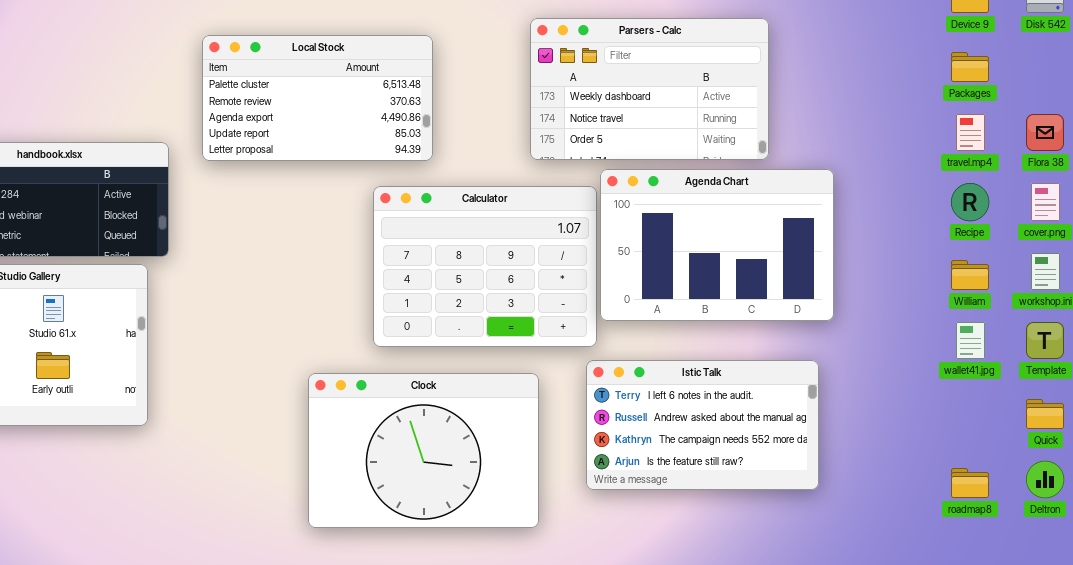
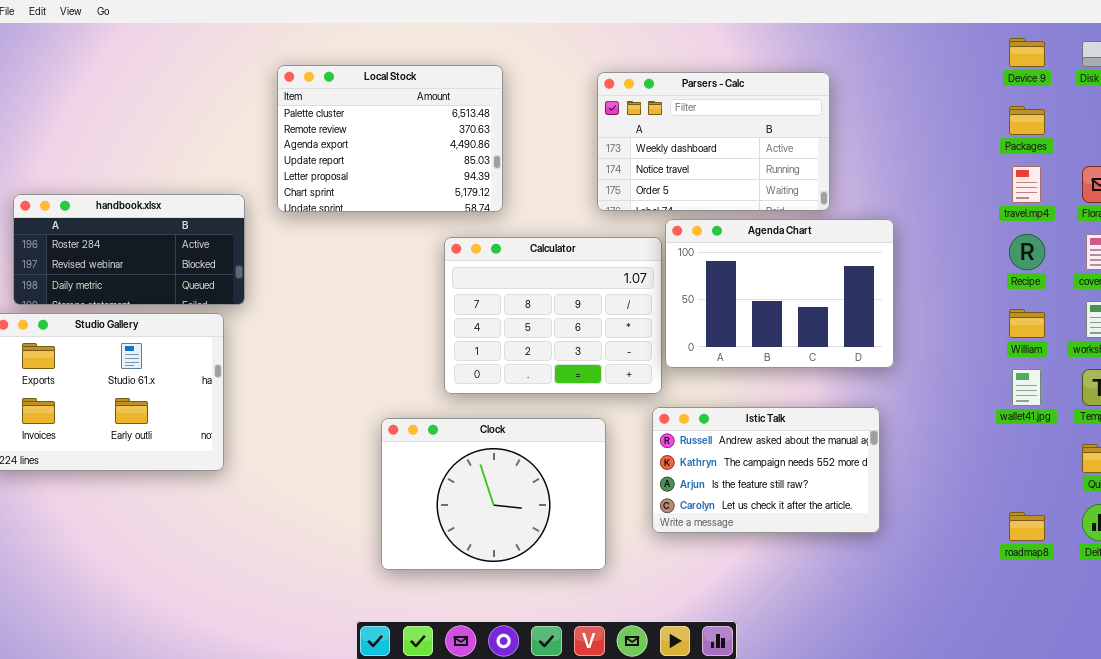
Local Stock: [202,35,433,161] -> [277,65,503,212], resized
Istic Talk: [586,360,819,490] -> [652,407,880,533], scrolled down 1 row

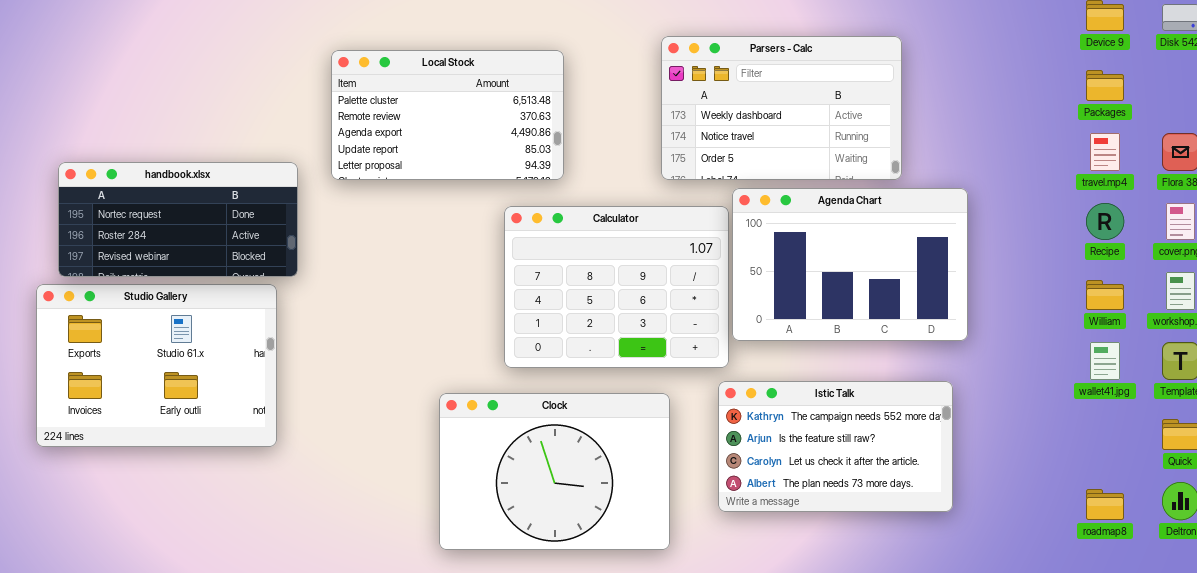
Local Stock: [277,65,503,212] -> [331,50,564,180], resized
handbook.xlsx: [13,194,245,305] -> [58,162,298,277], scrolled up 1 row
Istic Talk: [652,407,880,533] -> [718,381,953,512], scrolled down 1 row

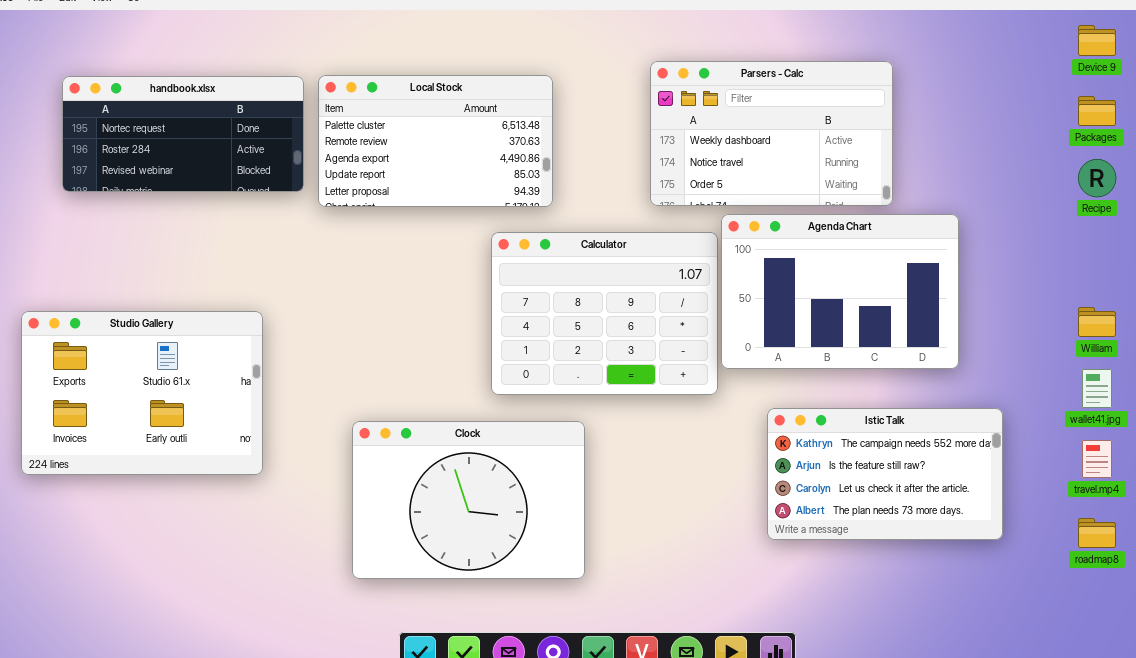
travel.mp4: [1090,133,1120,171] -> [1082,440,1112,478], moved
handbook.xlsx: [58,162,298,277] -> [62,76,304,192], moved
Recipe: [1086,203,1124,240] -> [1078,159,1116,197], moved
Istic Talk: [718,381,953,512] -> [767,408,1003,540], moved
Clock: [439,393,670,550] -> [352,421,585,579], moved

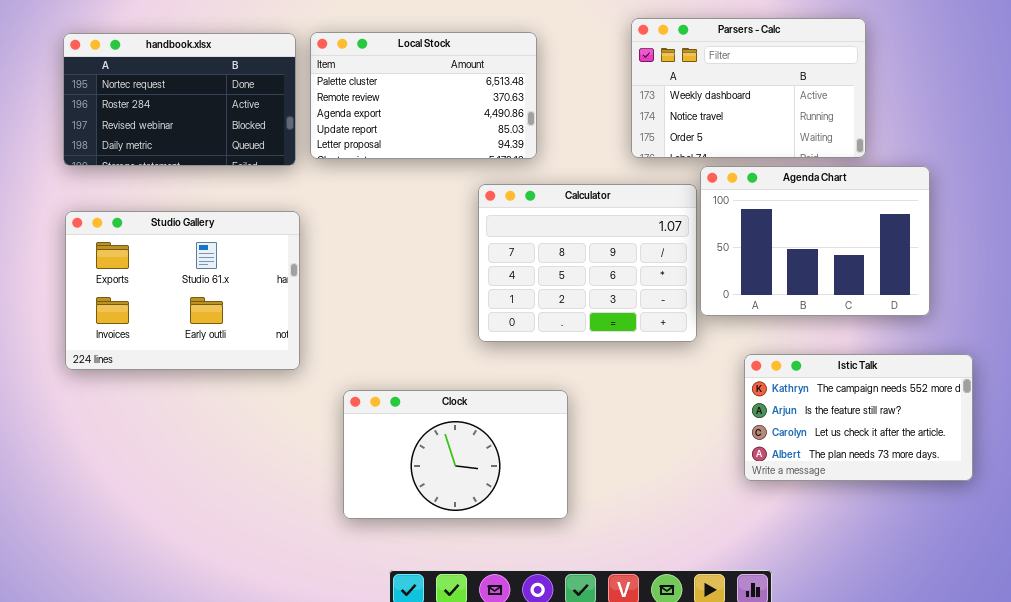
handbook.xlsx: [62,76,304,192] -> [63,33,296,166], resized
Studio Gallery: [21,311,263,475] -> [65,211,300,370], moved
Clock: [352,421,585,579] -> [343,390,568,519], resized

